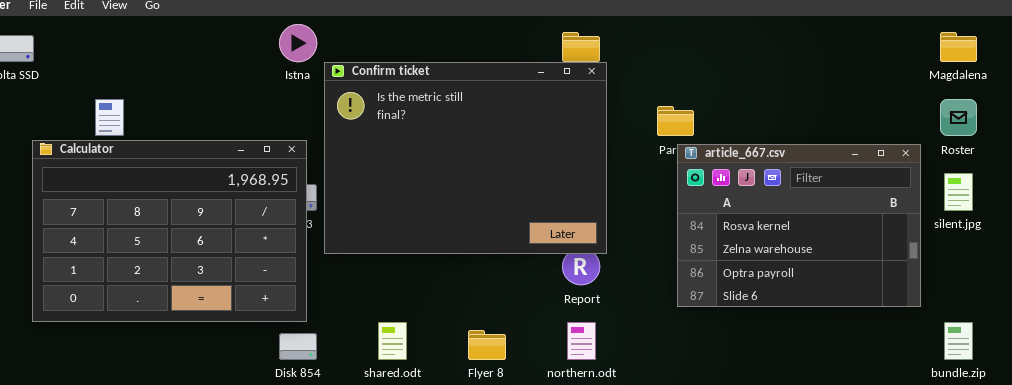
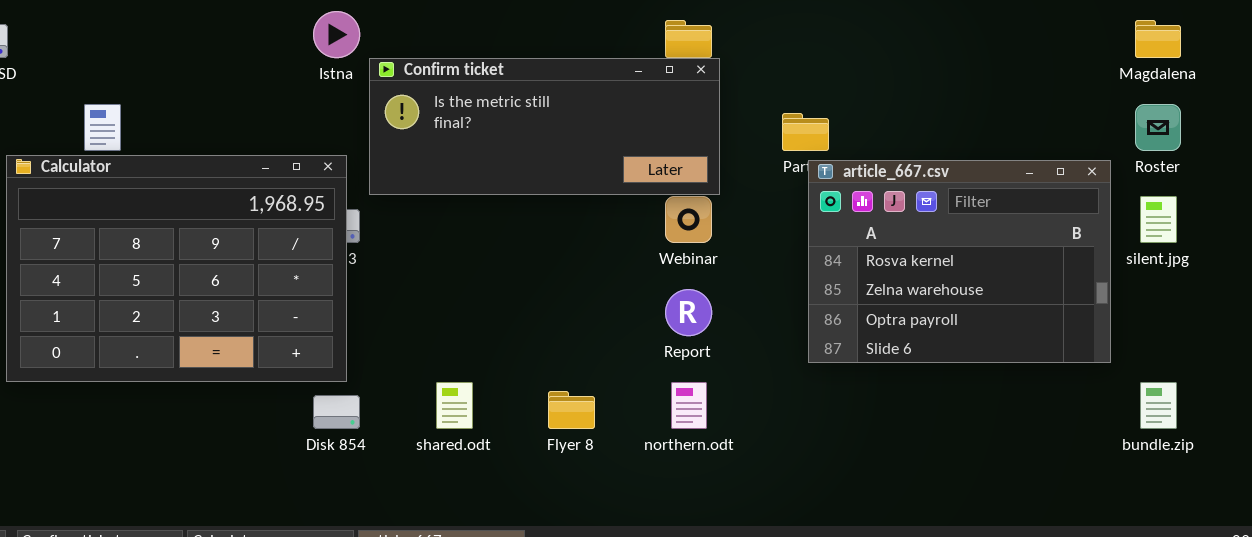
Confirm ticket: [324,62,607,254] -> [369,58,720,195], resized

